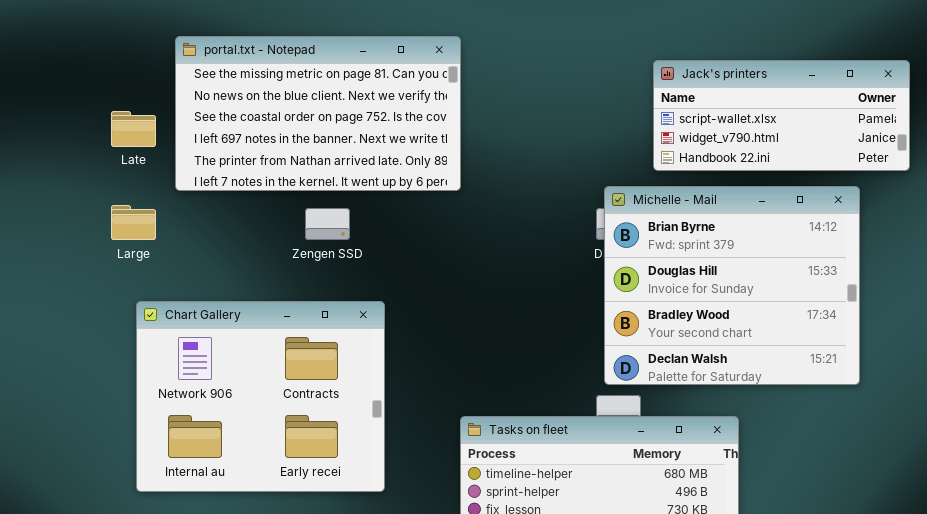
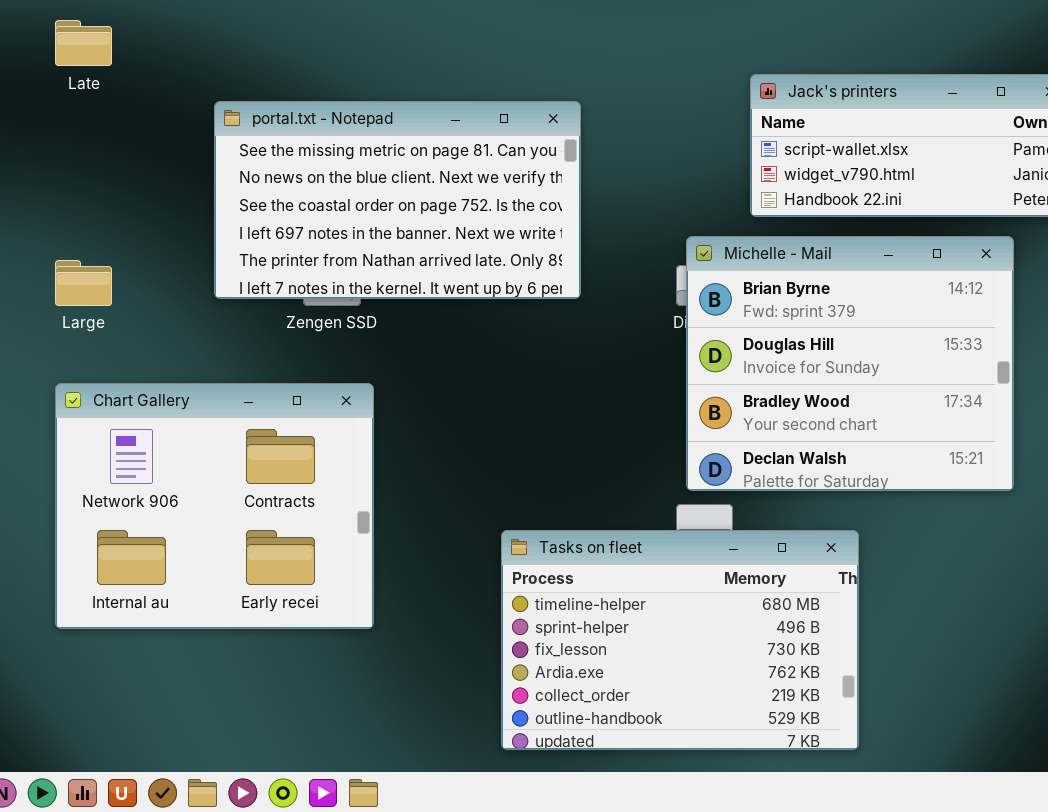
portal.txt - Notepad: [175,36,461,191] -> [214,101,581,299], moved
Late: [111,111,156,147] -> [55,20,112,66], moved
Chart Gallery: [136,301,385,492] -> [55,383,374,629], moved

